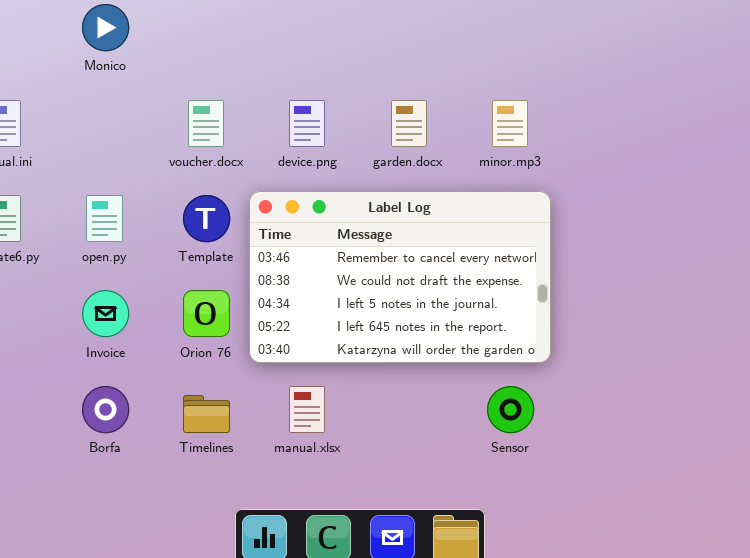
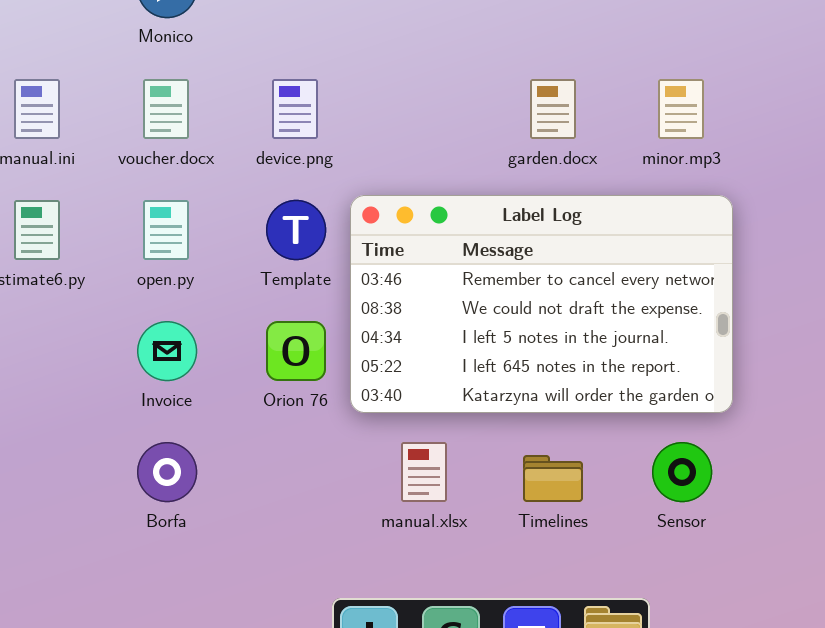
voucher.docx: [188,100,224,147] -> [143,79,189,139], moved
device.png: [289,100,325,147] -> [272,79,318,139], moved
Timelines: [183,395,230,433] -> [523,455,583,502], moved

